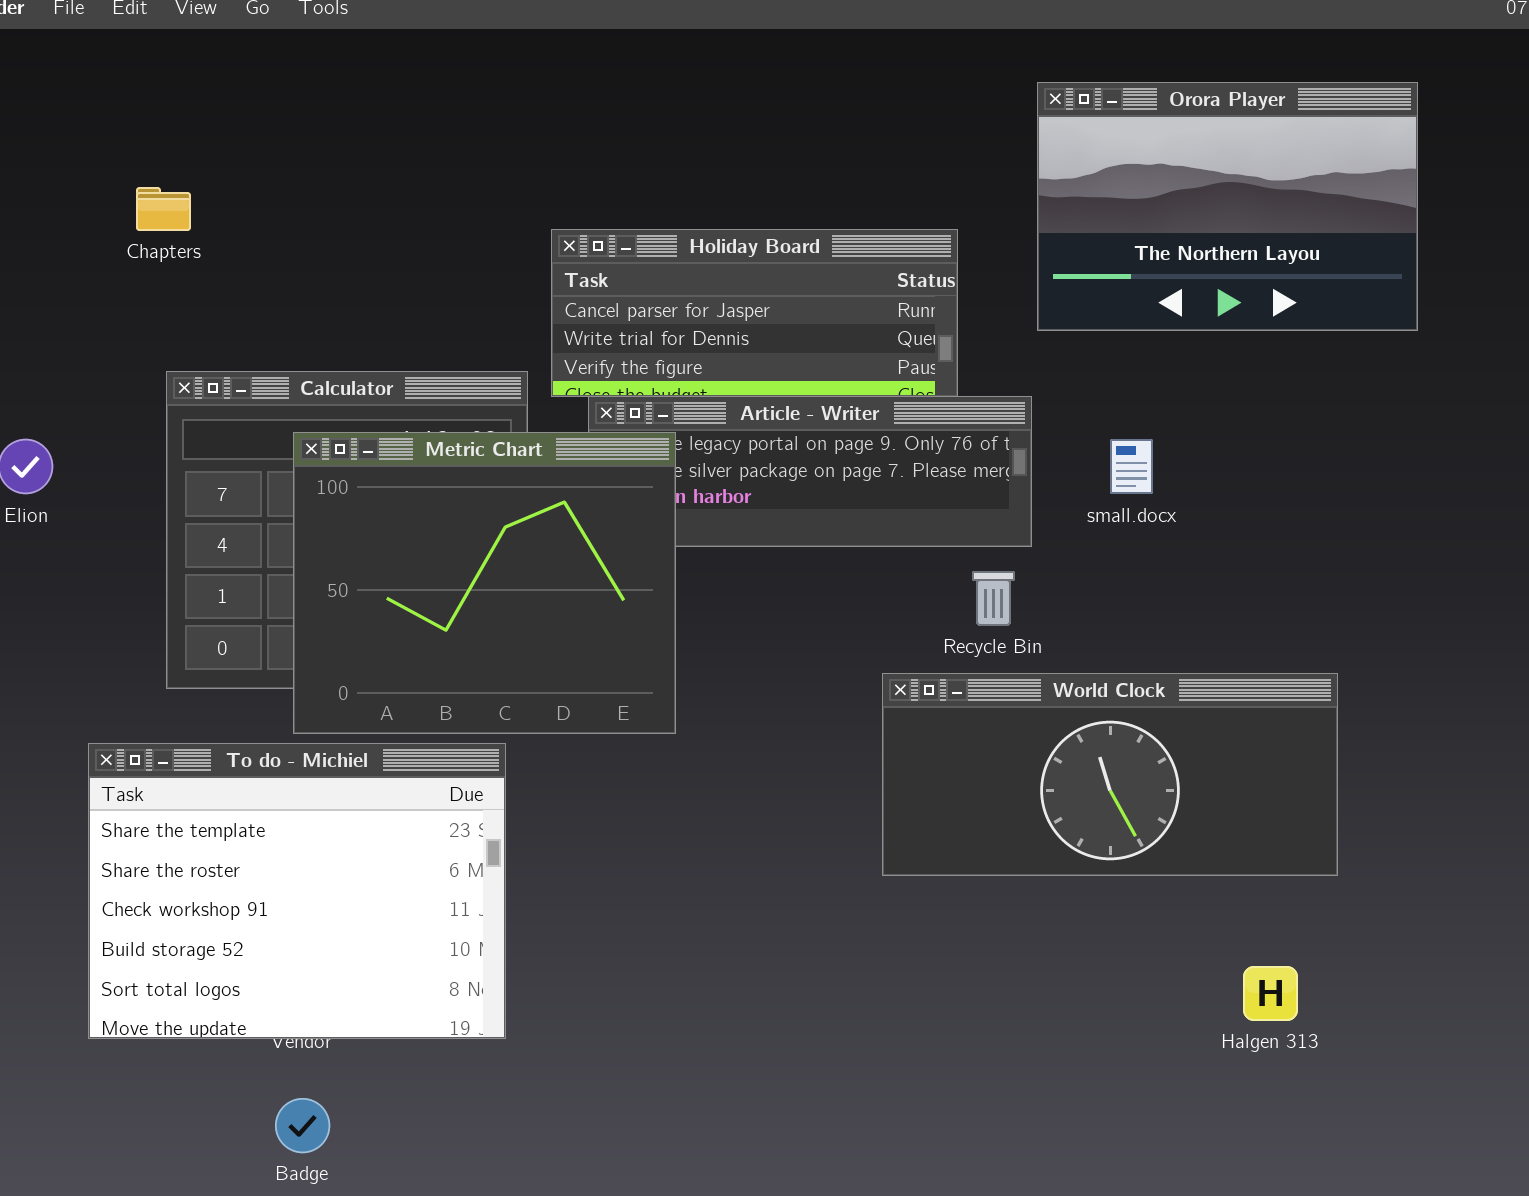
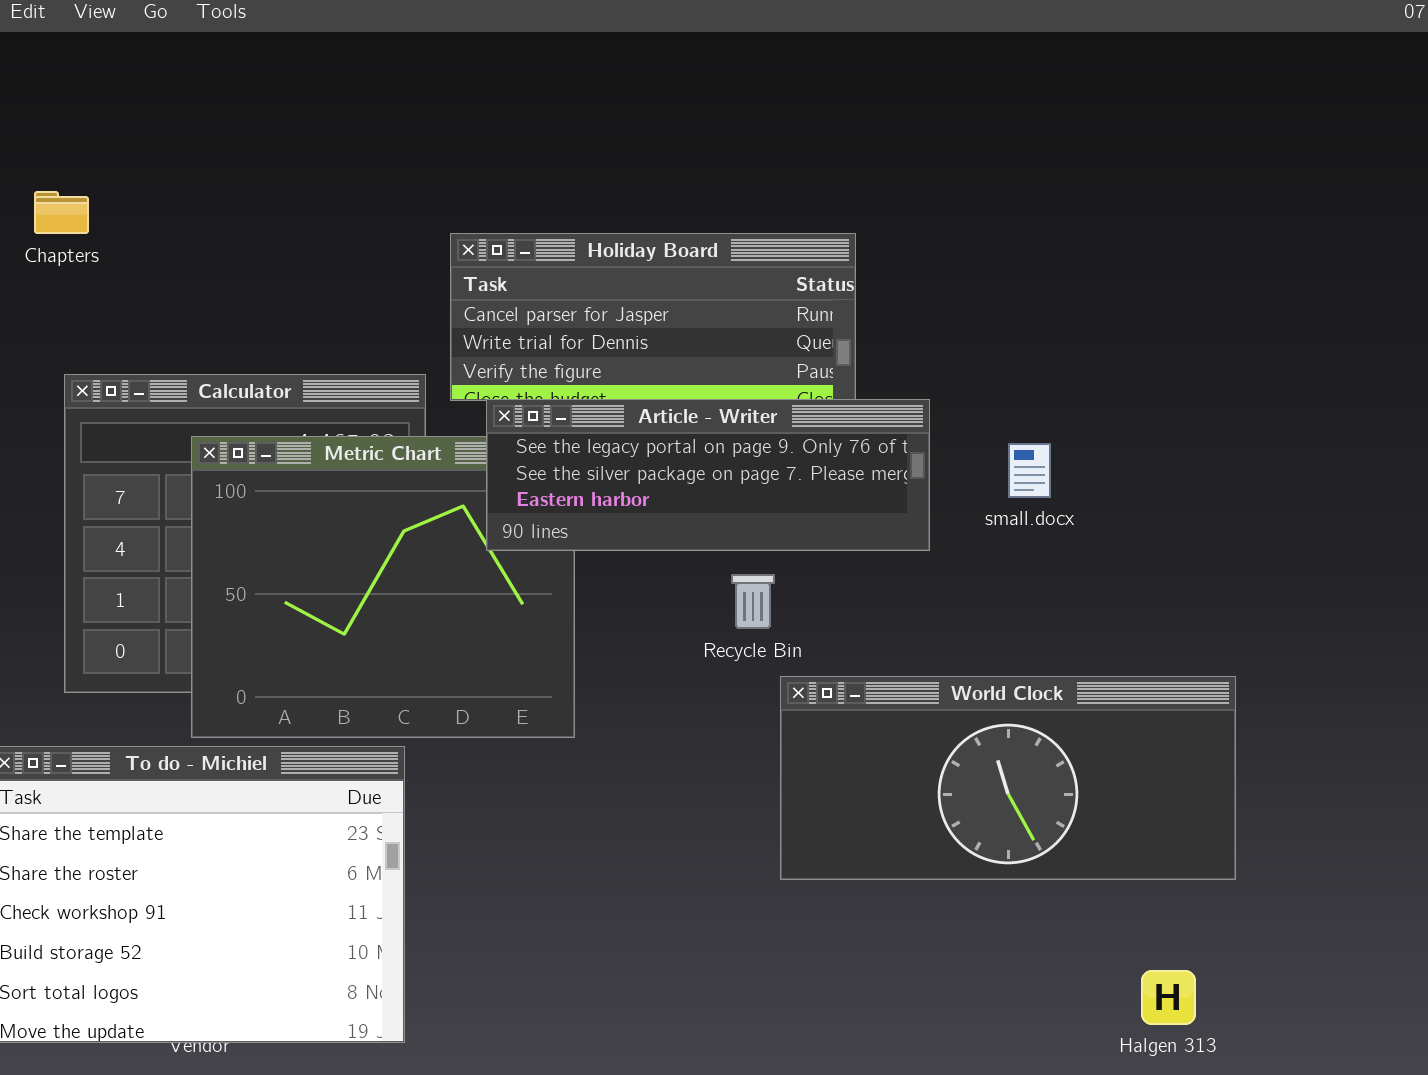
Orora Player: [1037,82,1418,331] -> none, closed
Article - Writer: [588,396,1032,547] -> [486,399,930,551], raised
Recycle Bin: [972,571,1015,626] -> [731,574,775,629], moved

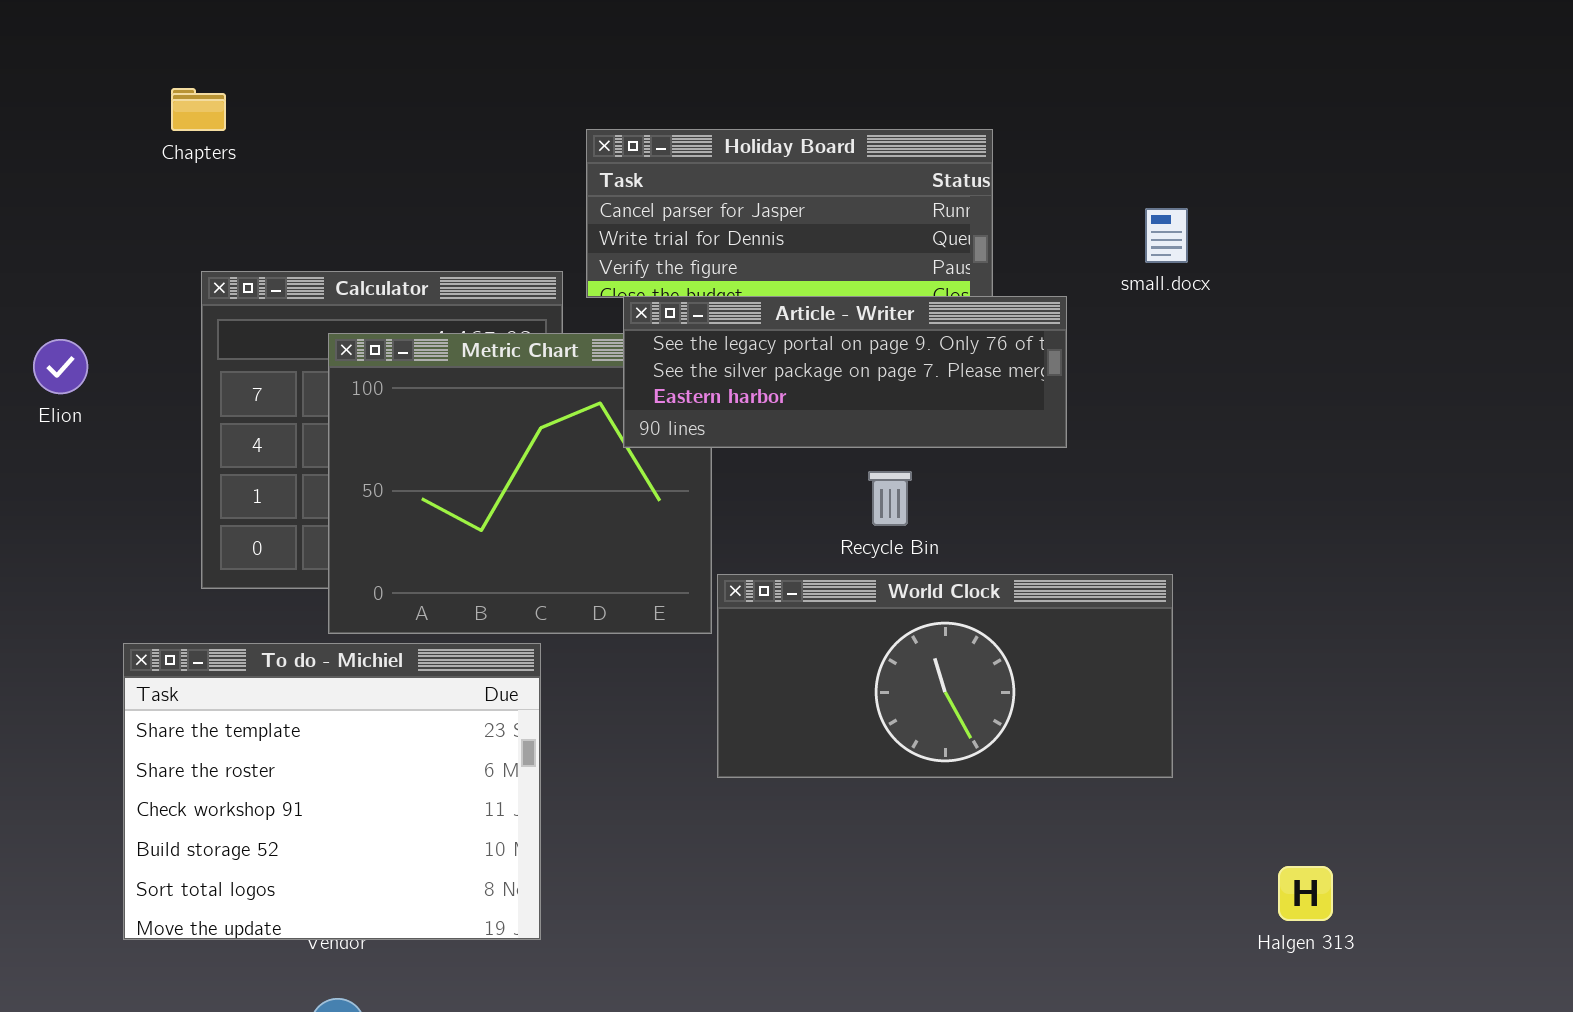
small.docx: [1008,443,1051,498] -> [1145,208,1188,263], moved
World Clock: [780,676,1236,880] -> [717,574,1173,778], moved

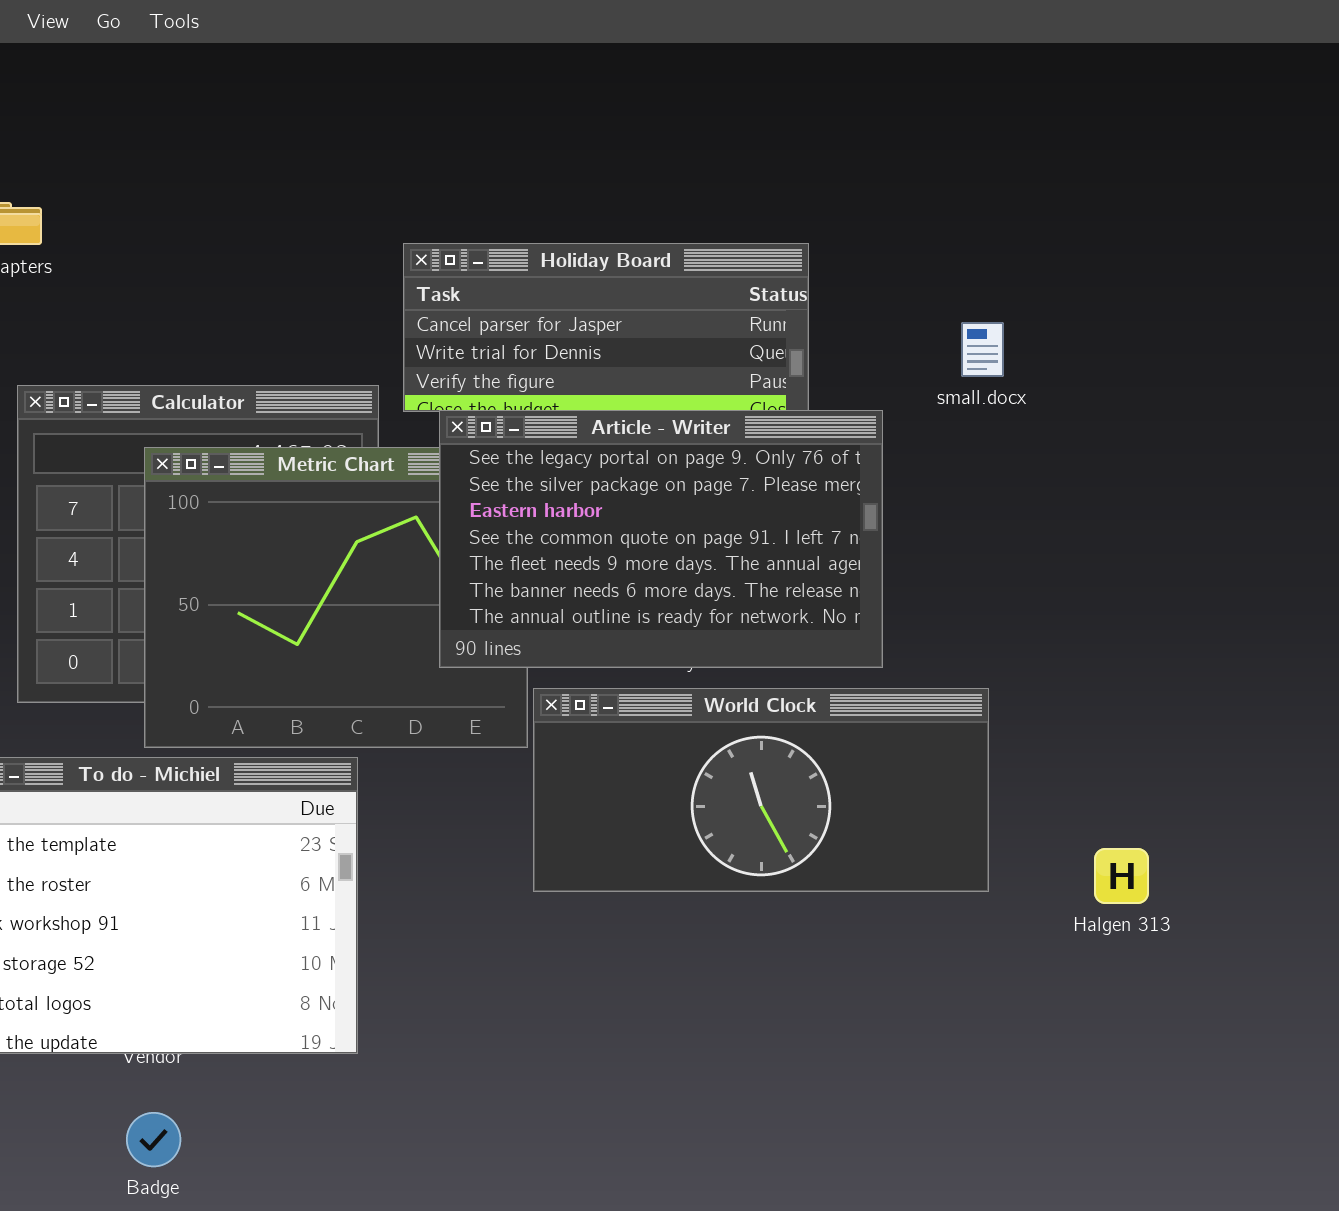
Article - Writer: [623,296,1067,448] -> [439,410,883,668], resized
Halgen 313: [1278,866,1333,921] -> [1094,848,1149,904], moved

